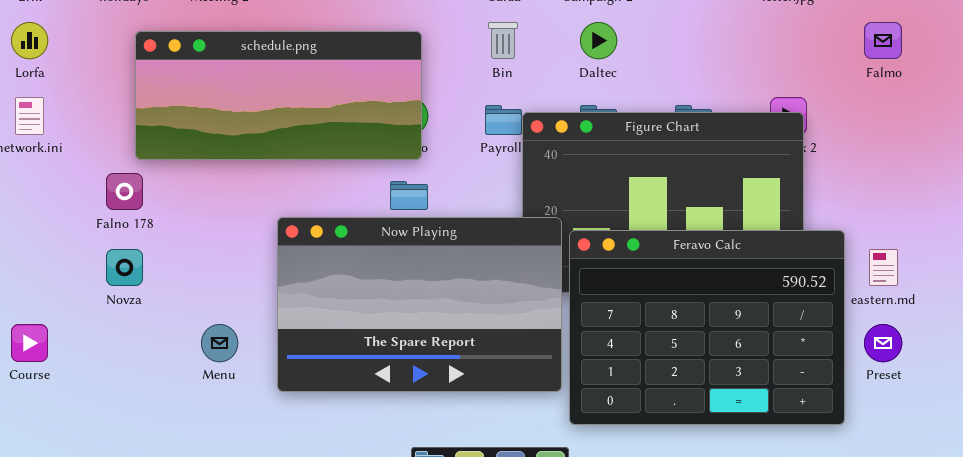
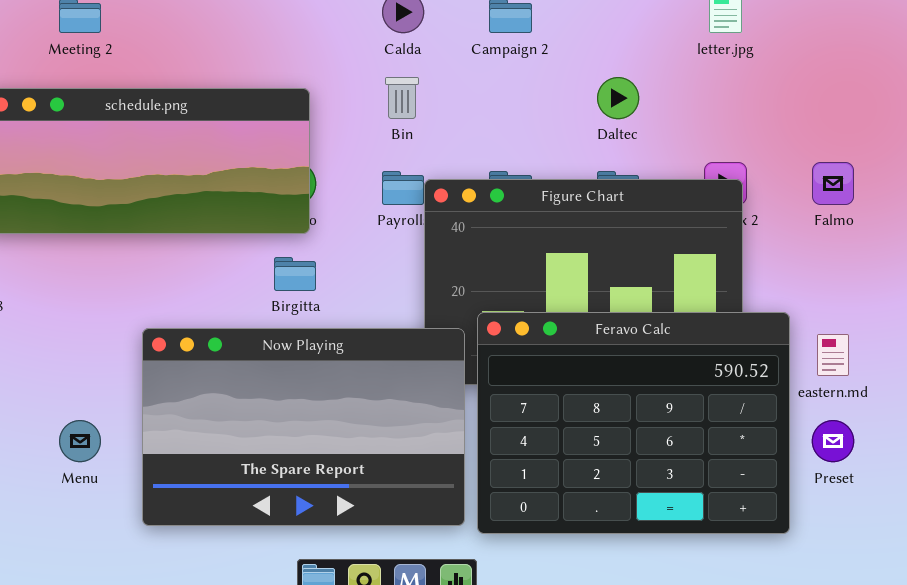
Daltec: [580,22,617,59] -> [597,77,639,119], moved
Falmo: [864,22,902,59] -> [812,162,854,205], moved
Now Playing: [277,217,562,392] -> [142,328,465,526], moved

